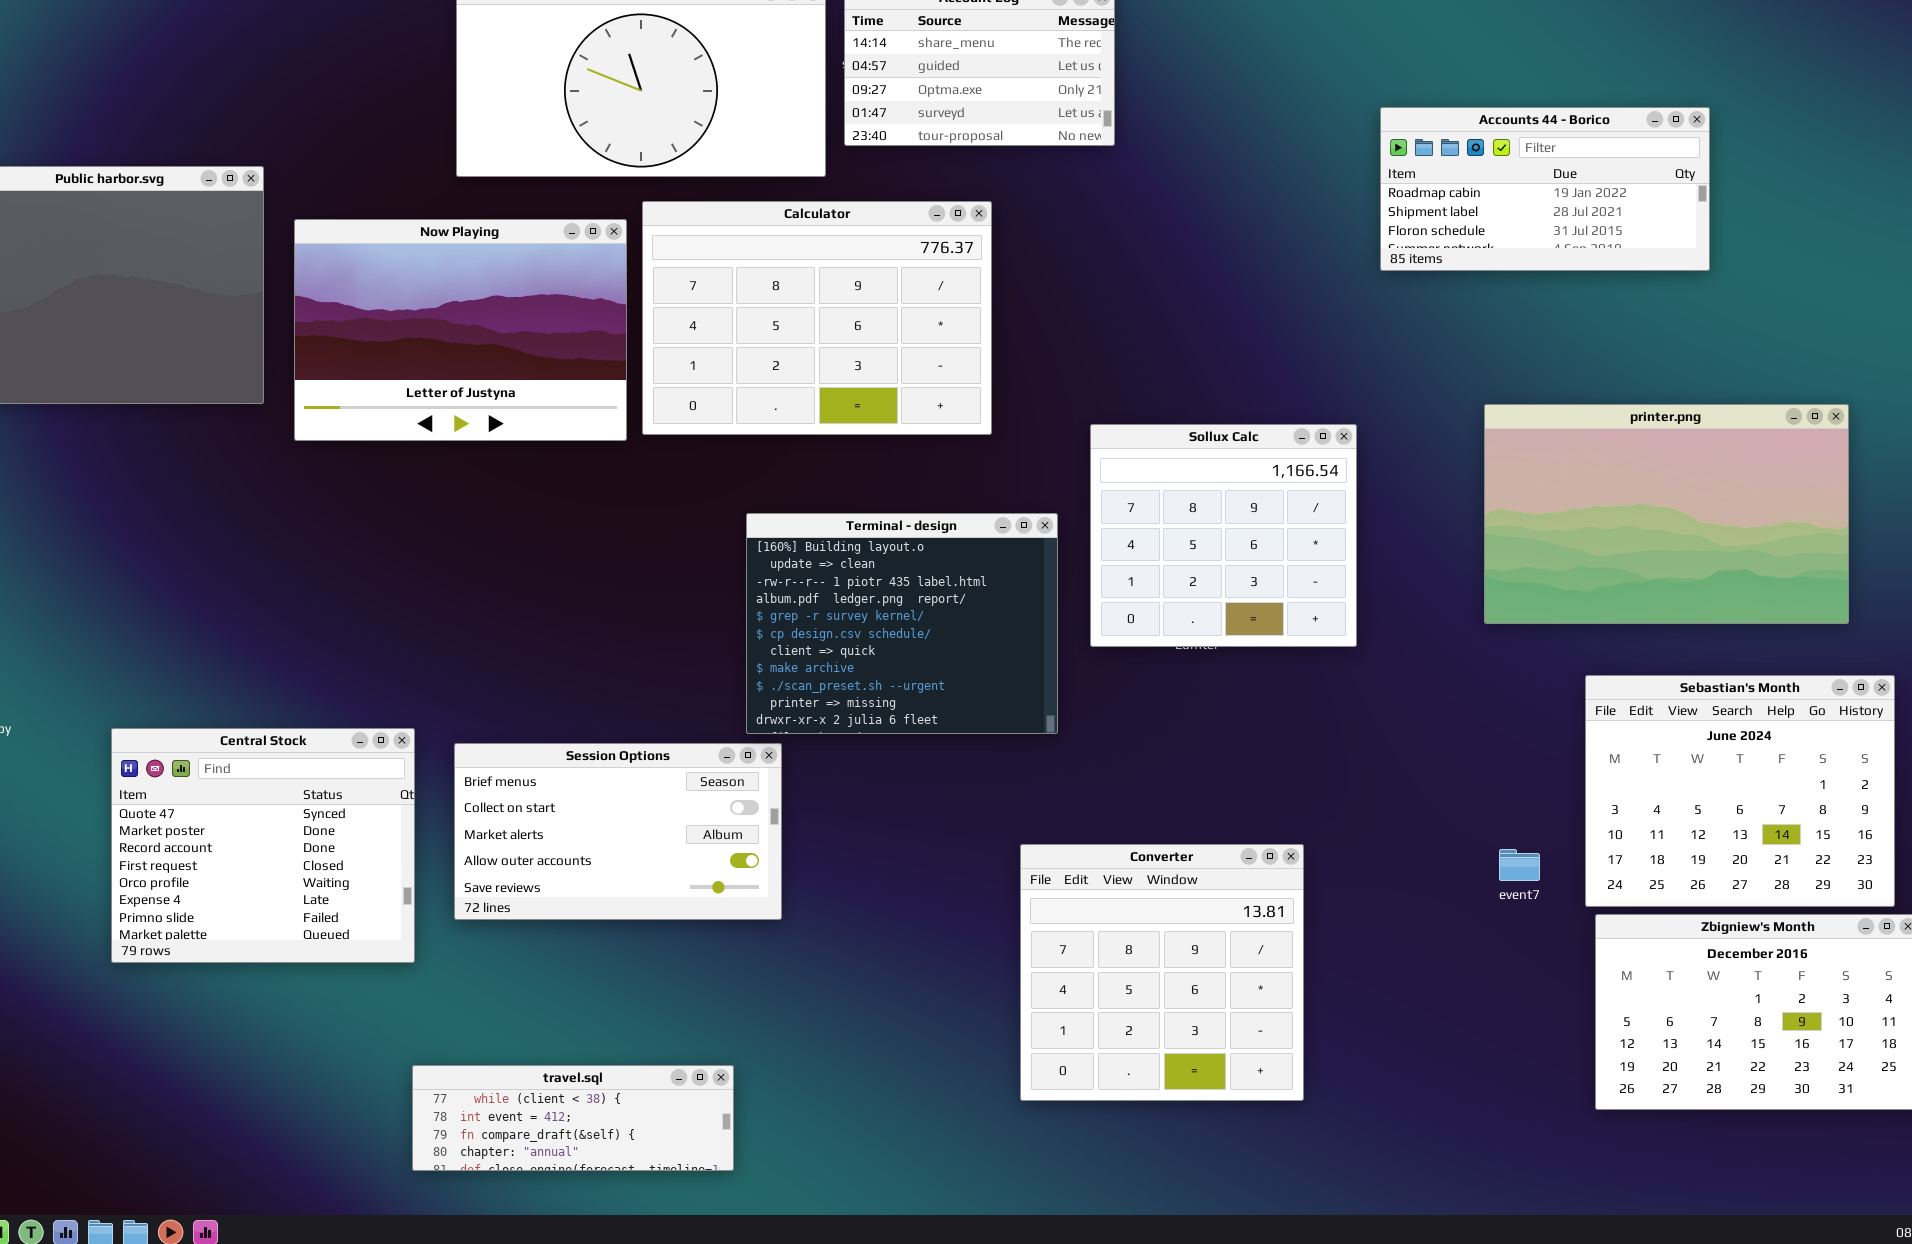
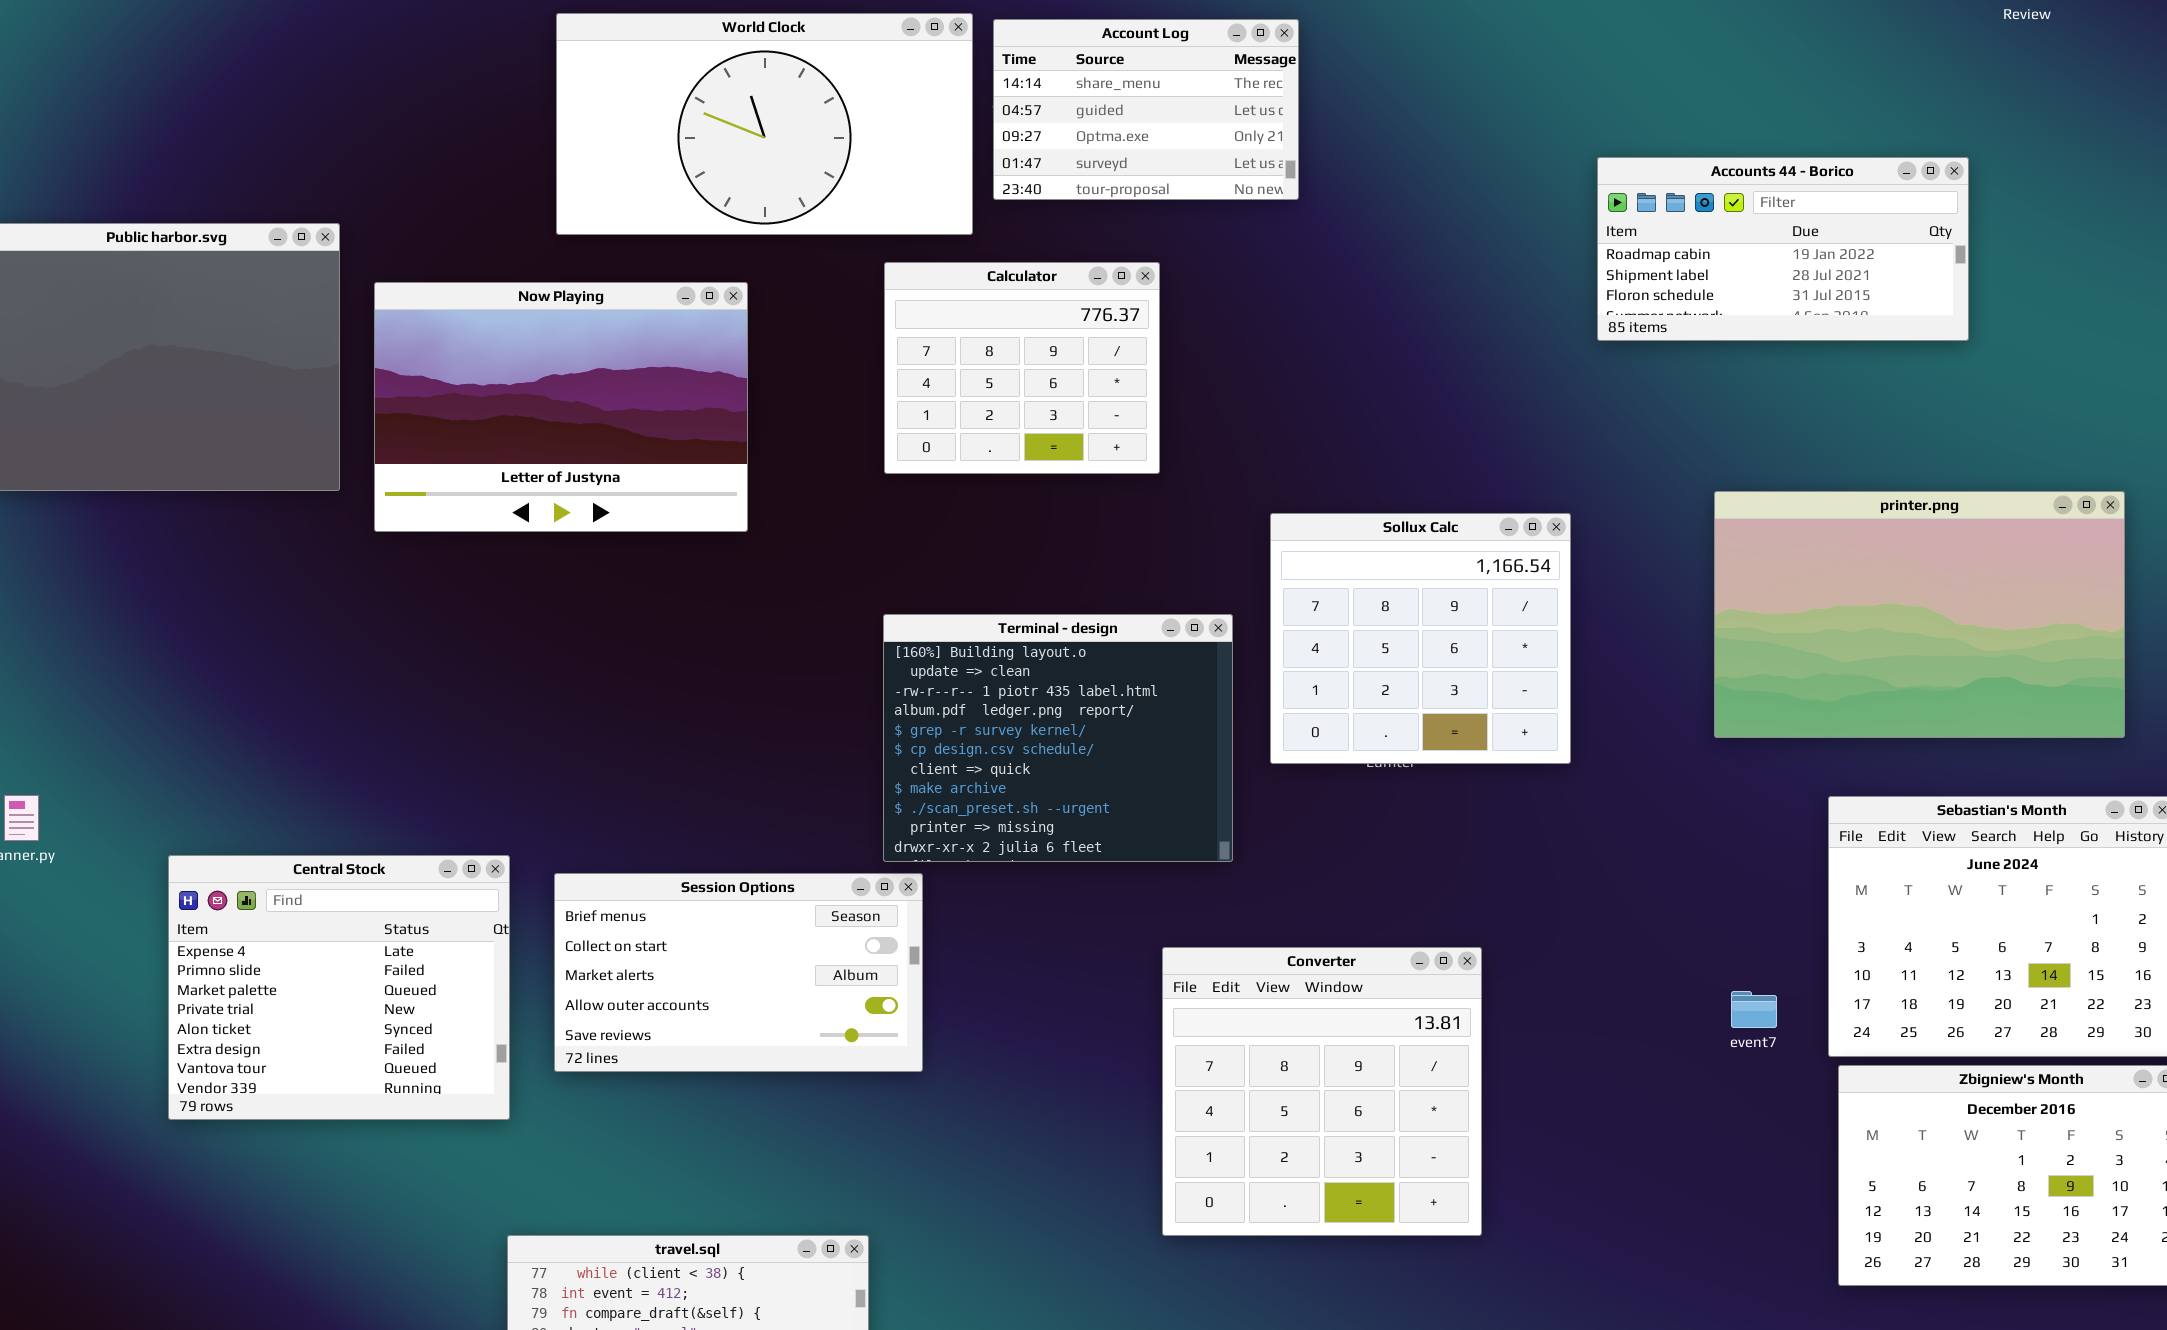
Calculator: [642,201,992,435] -> [884,262,1160,474], resized
Central Stock: [111,728,415,963] -> [168,855,510,1120], scrolled down 5 rows
Converter: [1020,844,1304,1101] -> [1162,947,1482,1236], moved

